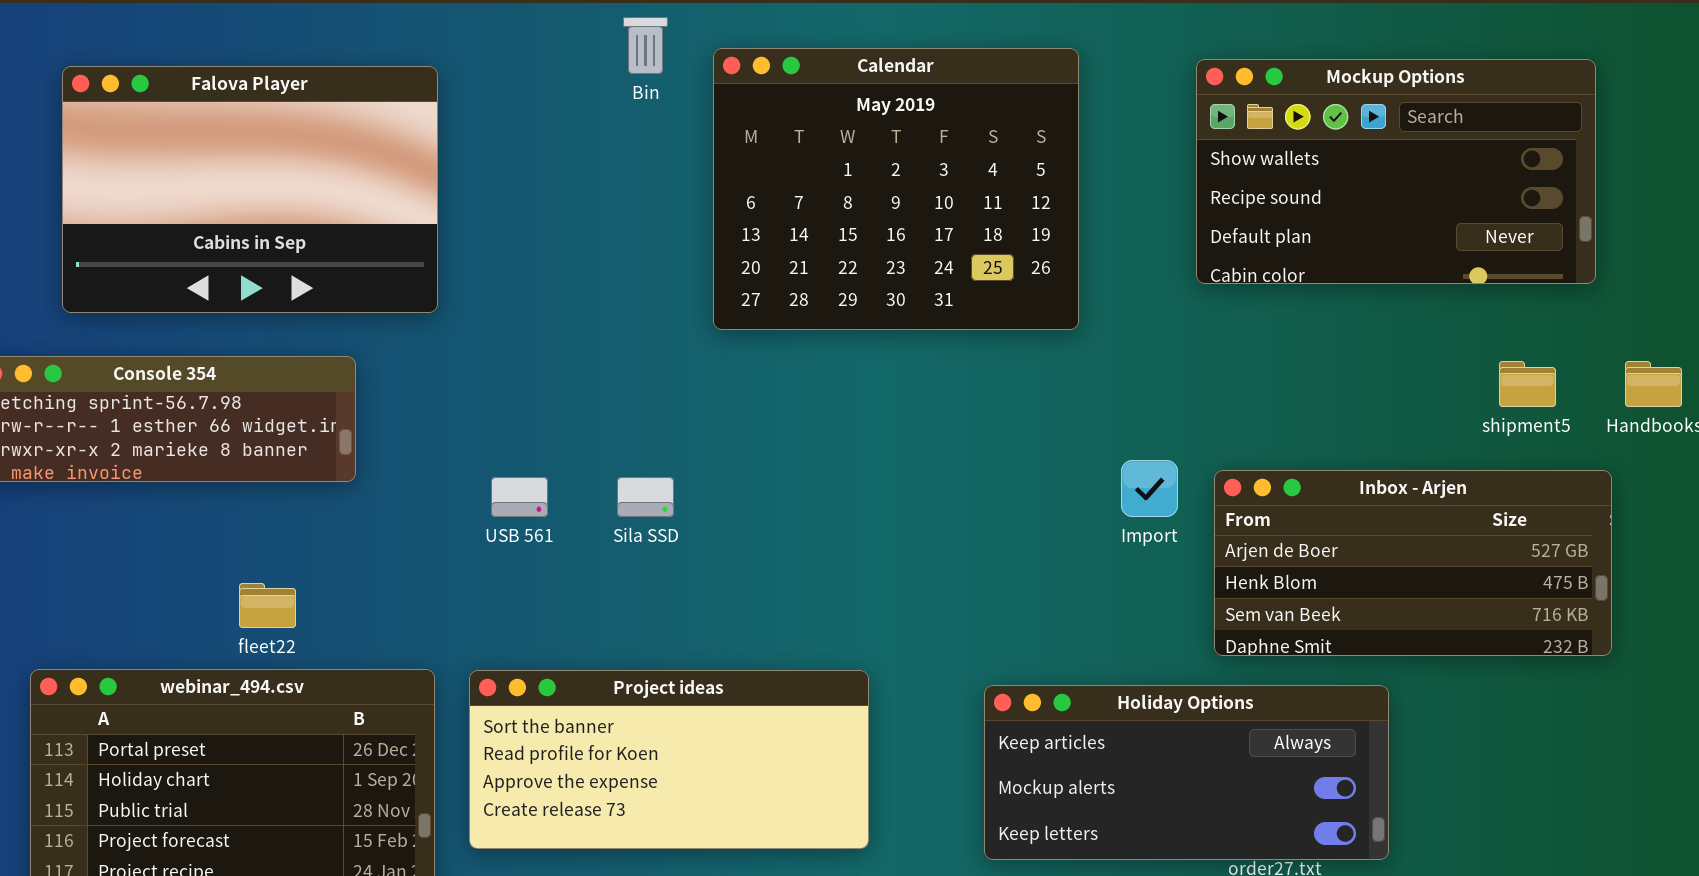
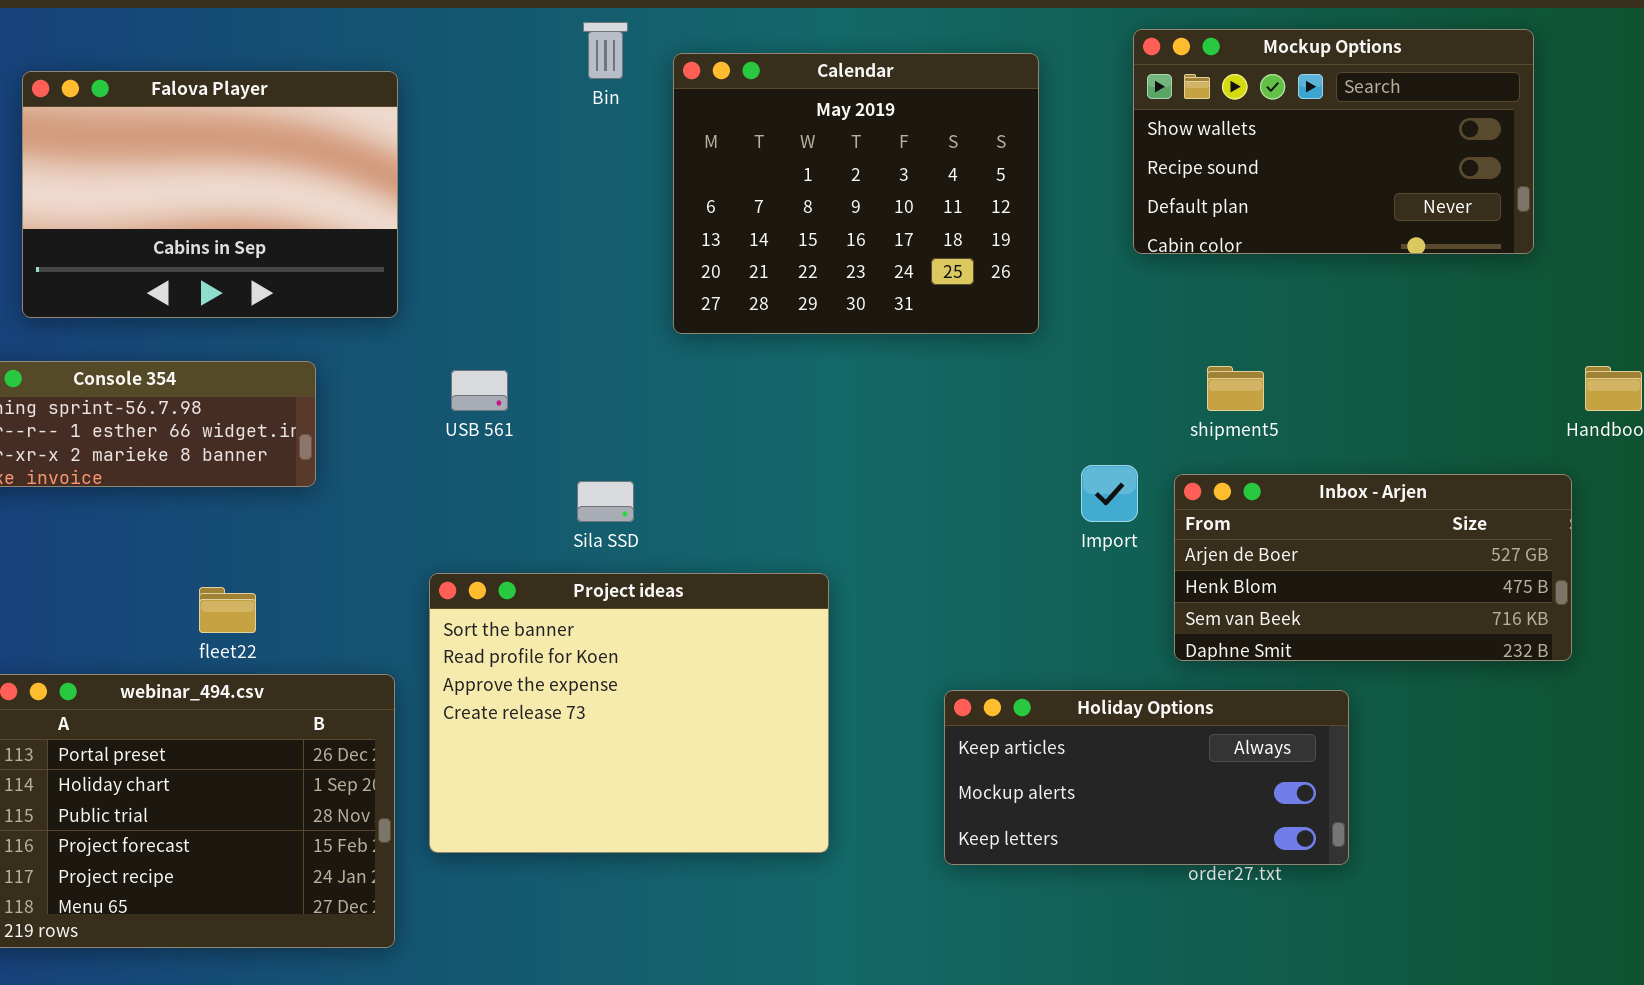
Mockup Options: [1196,59,1596,284] -> [1133,29,1534,254], moved
shipment5: [1499,361,1556,407] -> [1207,366,1264,411], moved
USB 561: [491,477,548,517] -> [451,370,508,411], moved
Project ideas: [469,670,869,849] -> [429,573,829,853], resized

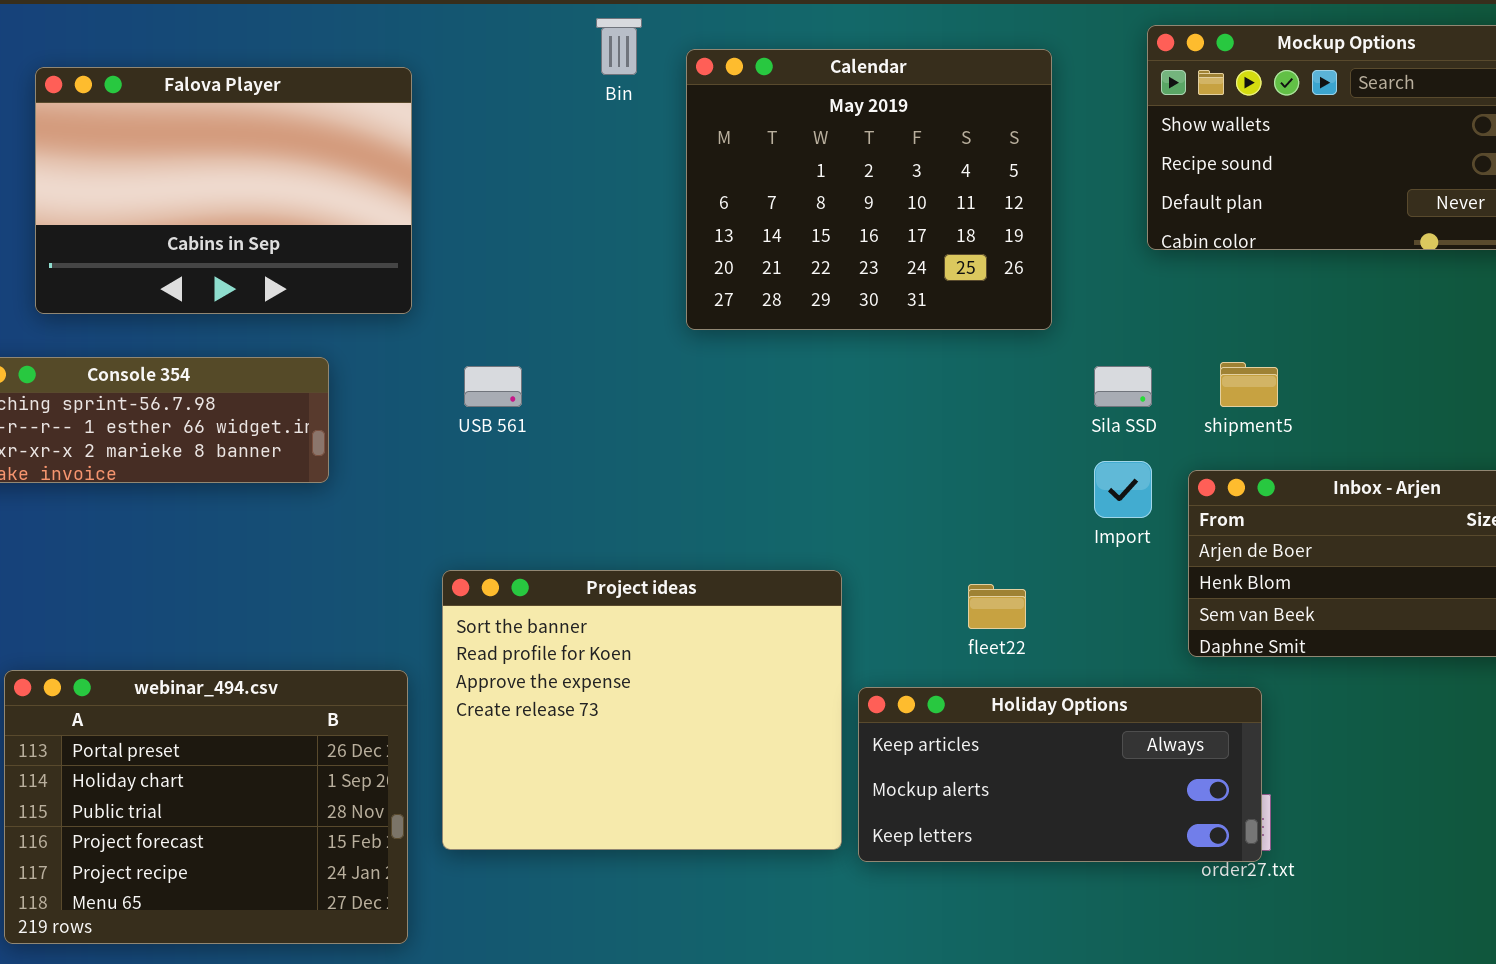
Sila SSD: [577,481,634,522] -> [1094,366,1152,407], moved
fleet22: [199,587,256,633] -> [968,584,1026,629], moved
Holiday Options: [944,690,1349,865] -> [858,687,1262,862], moved

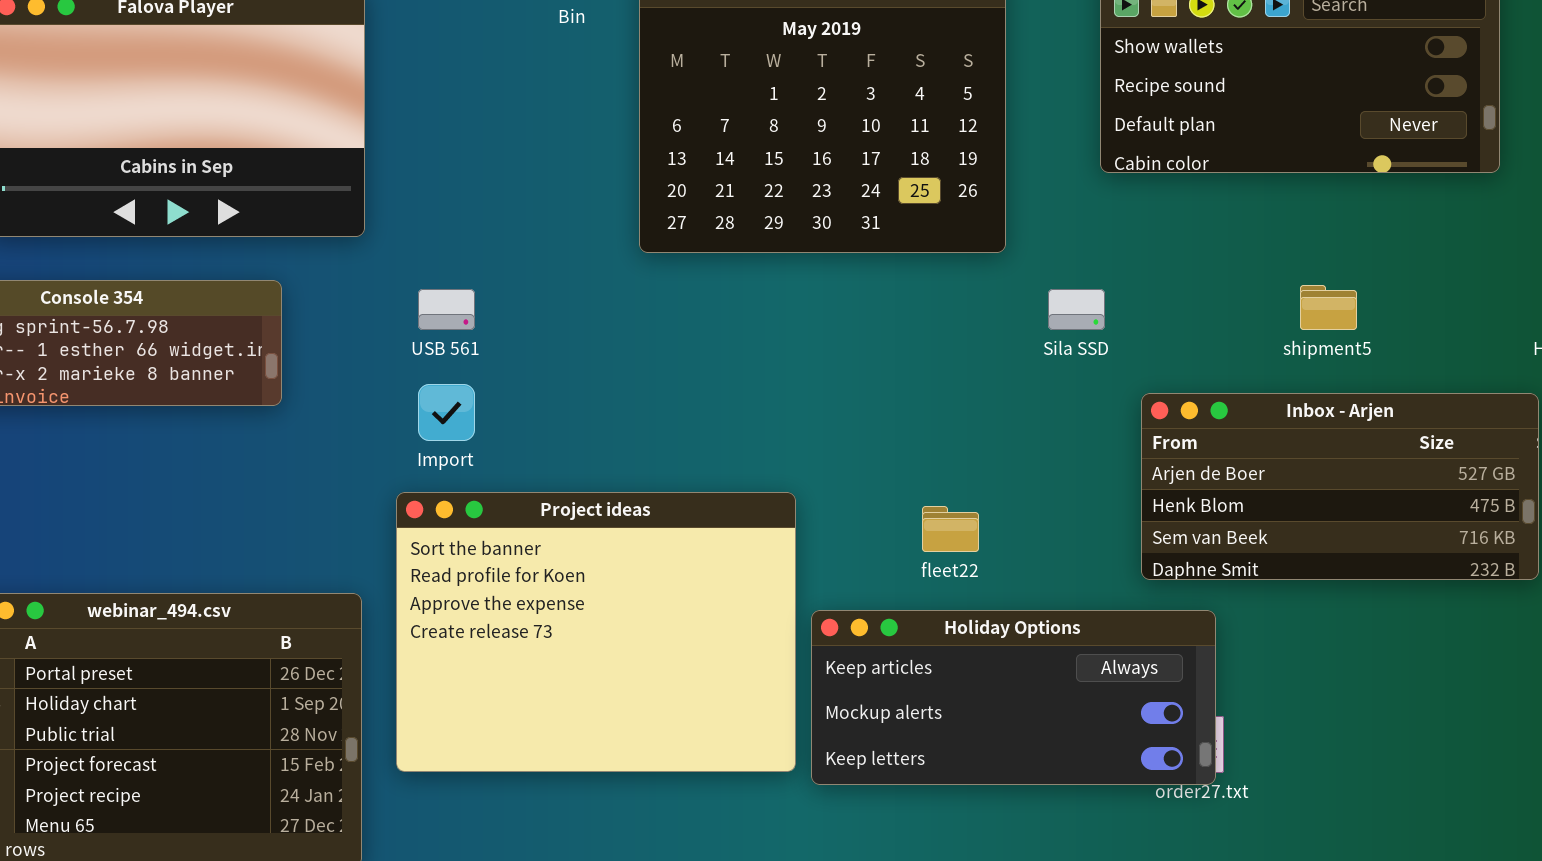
shipment5: [1220,362,1278,407] -> [1300,285,1357,330], moved
Import: [1094,461,1152,518] -> [418,384,475,441], moved

